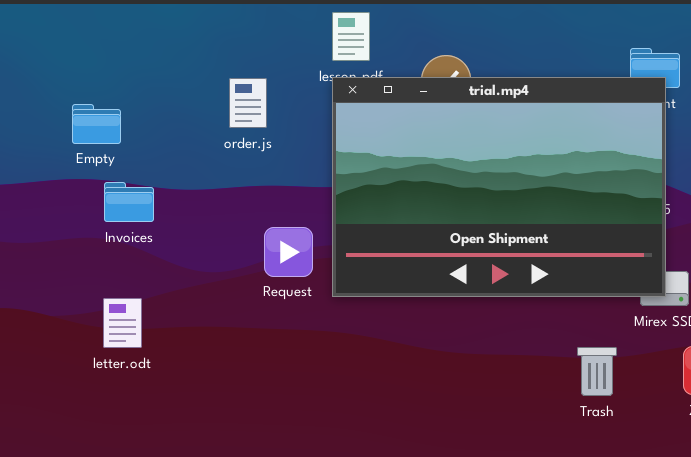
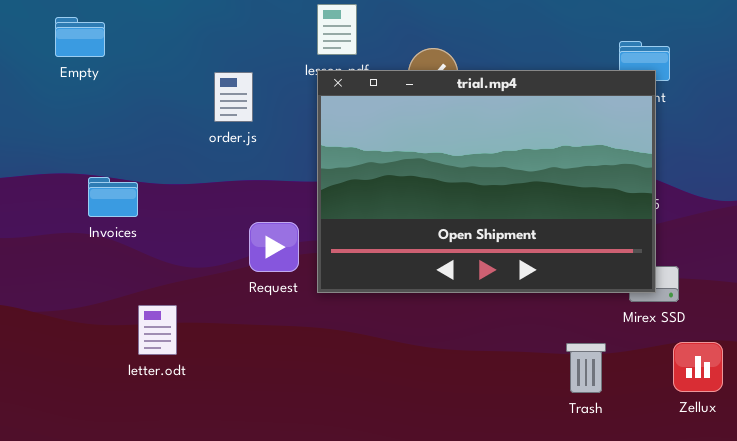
Empty: [72,104,121,144] -> [55,17,105,57], moved
letter.odt: [103,298,142,348] -> [138,305,177,355], moved

